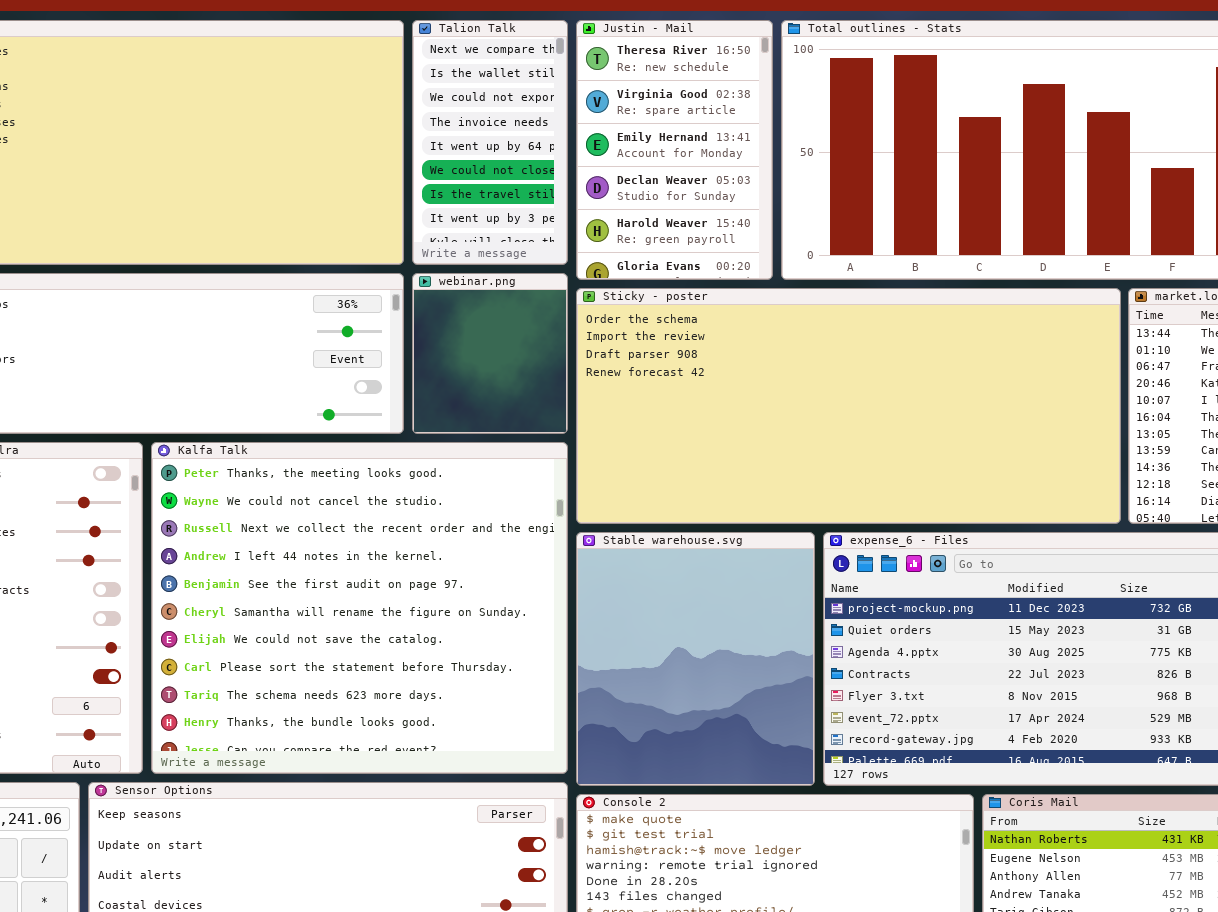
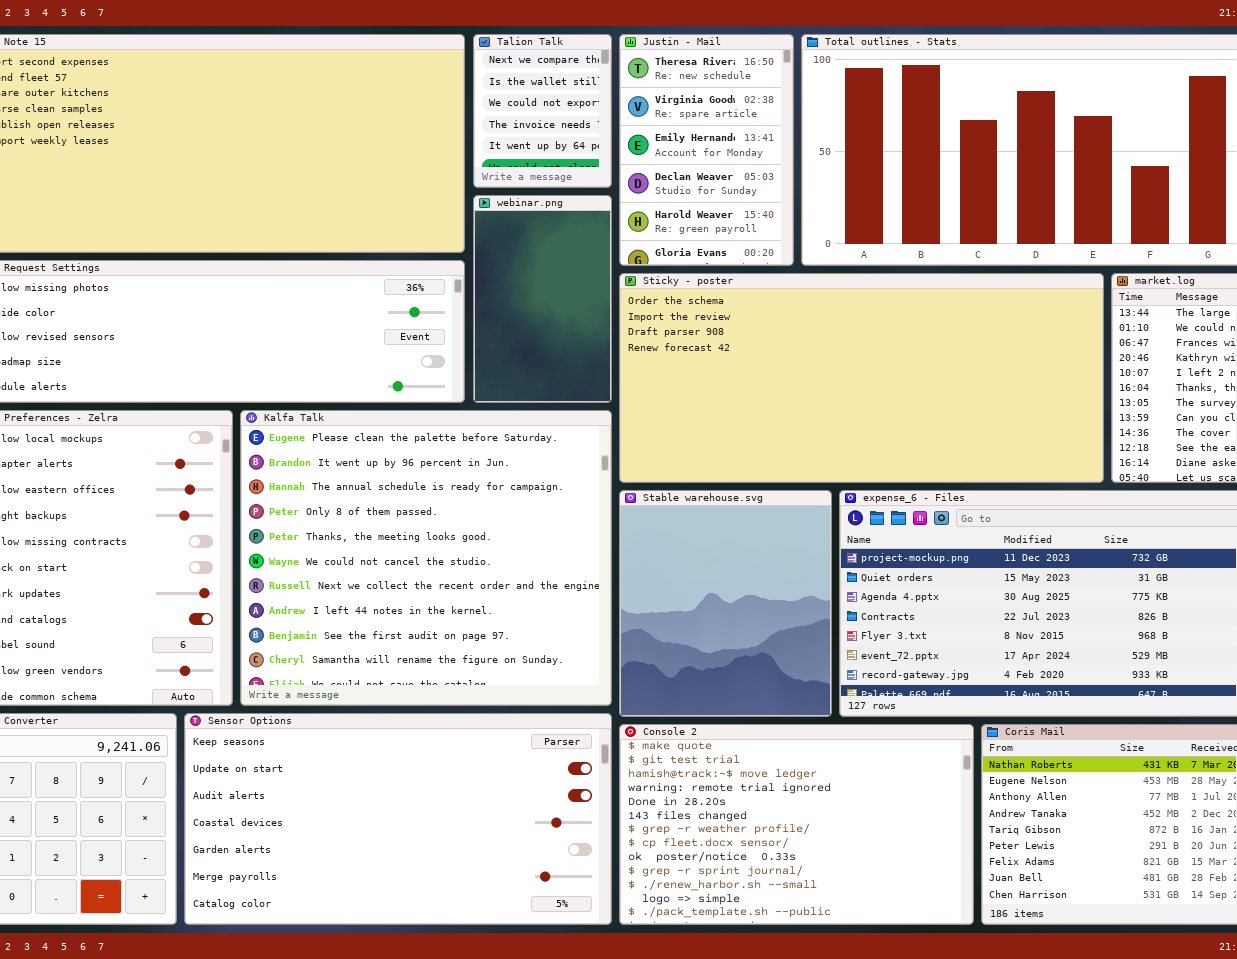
Talion Talk: [412,20,568,265] -> [473,34,612,188], resized
webinar.png: [412,273,568,434] -> [473,195,612,403], resized
Kalfa Talk: [151,442,568,774] -> [240,410,612,706], scrolled up 4 rows

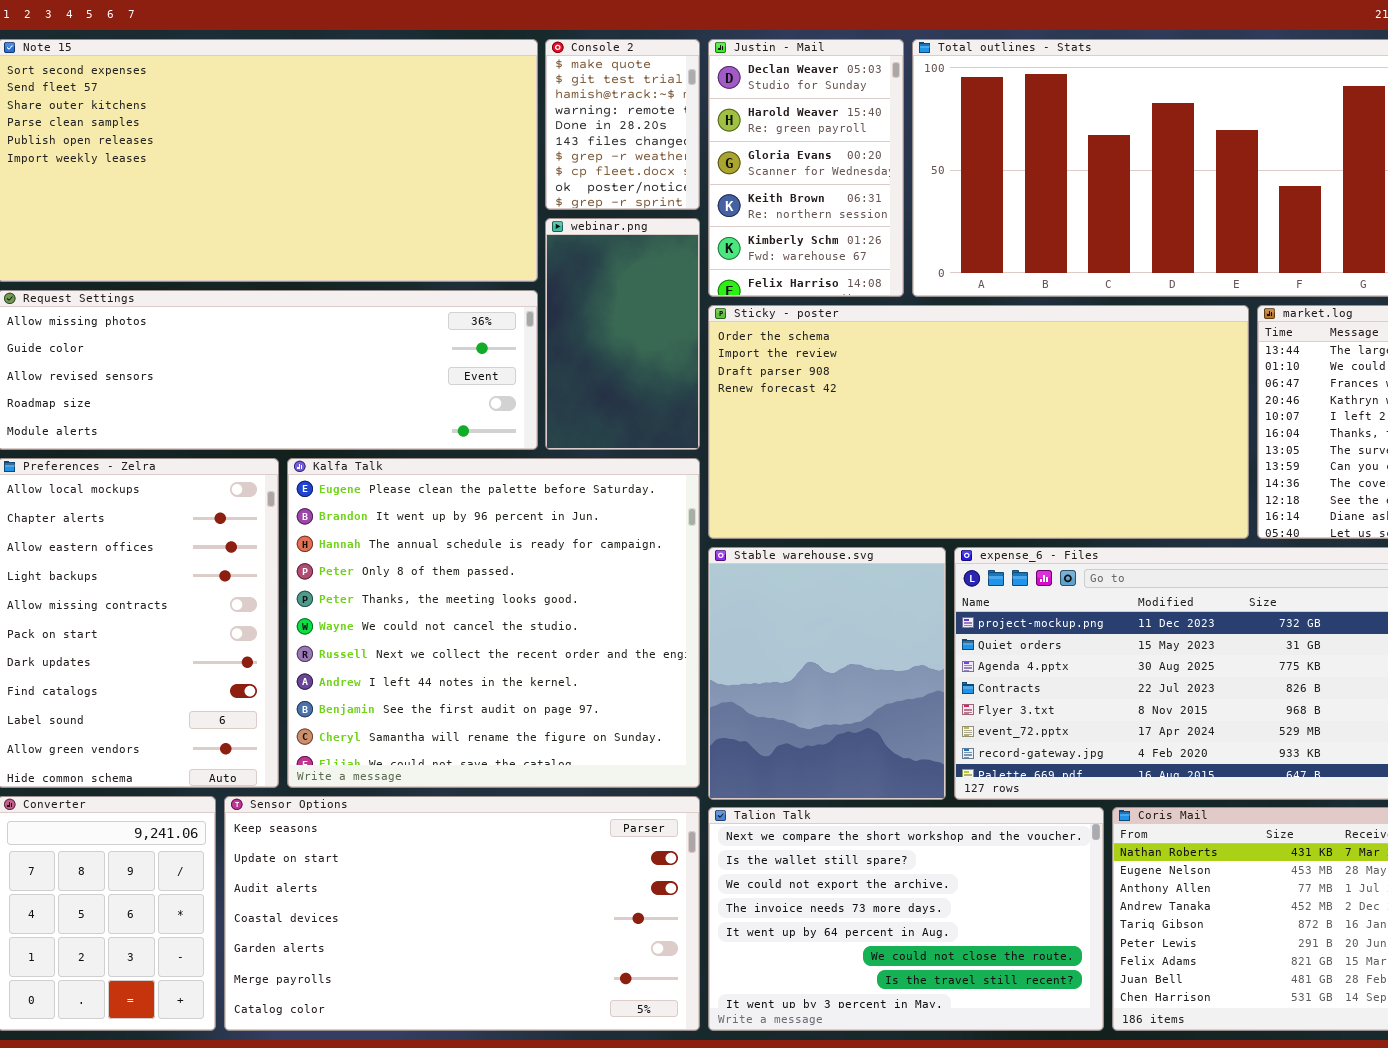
Talion Talk: [473,34,612,188] -> [708,807,1104,1031], moved, resized
Justin - Mail: [619,34,794,266] -> [708,39,904,297], scrolled down 3 rows
Console 2: [619,724,974,925] -> [545,39,700,210], moved, resized

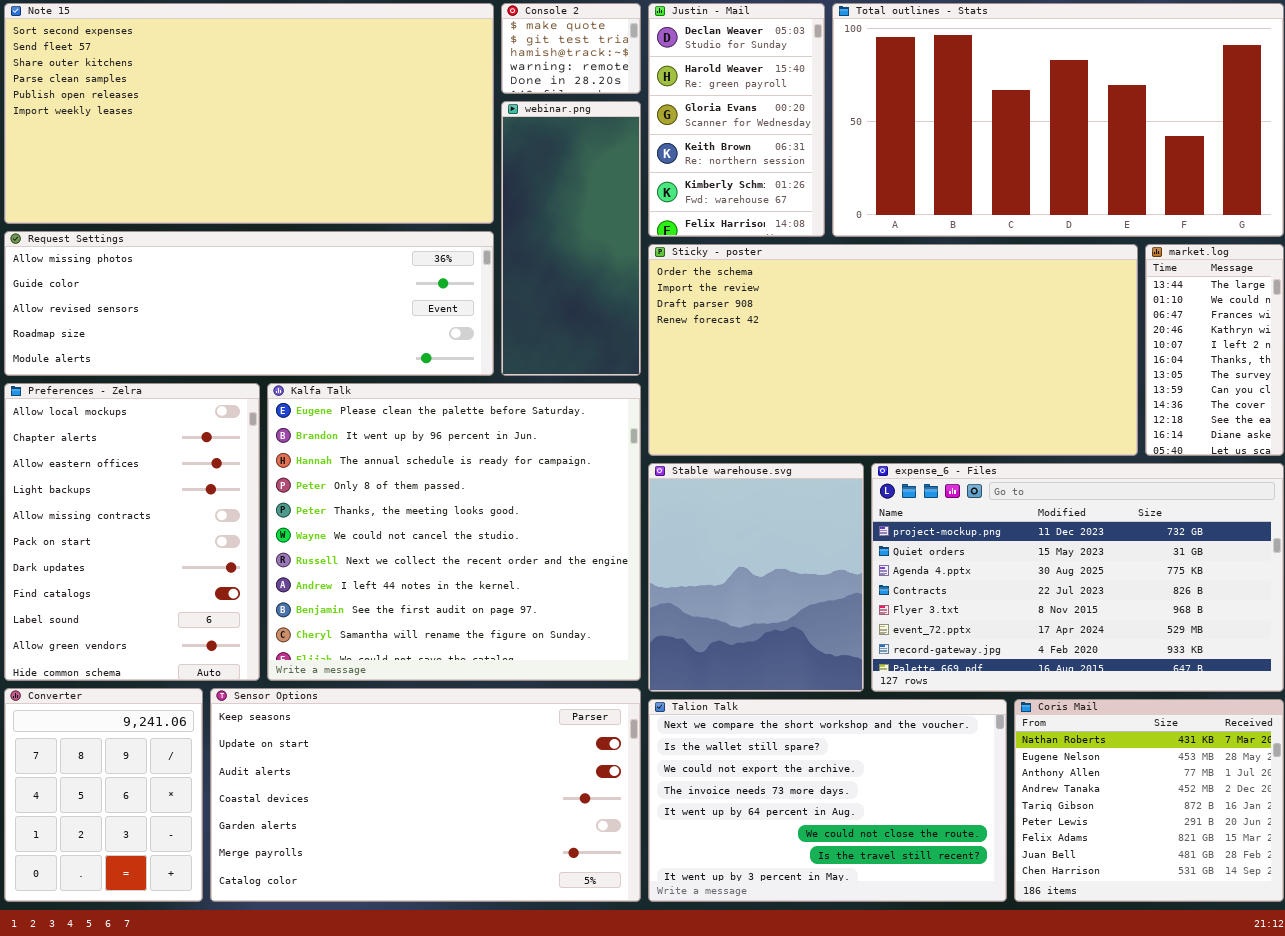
Console 2: [545,39,700,210] -> [501,3,641,94], resized
webinar.png: [545,218,700,450] -> [501,101,641,376], resized

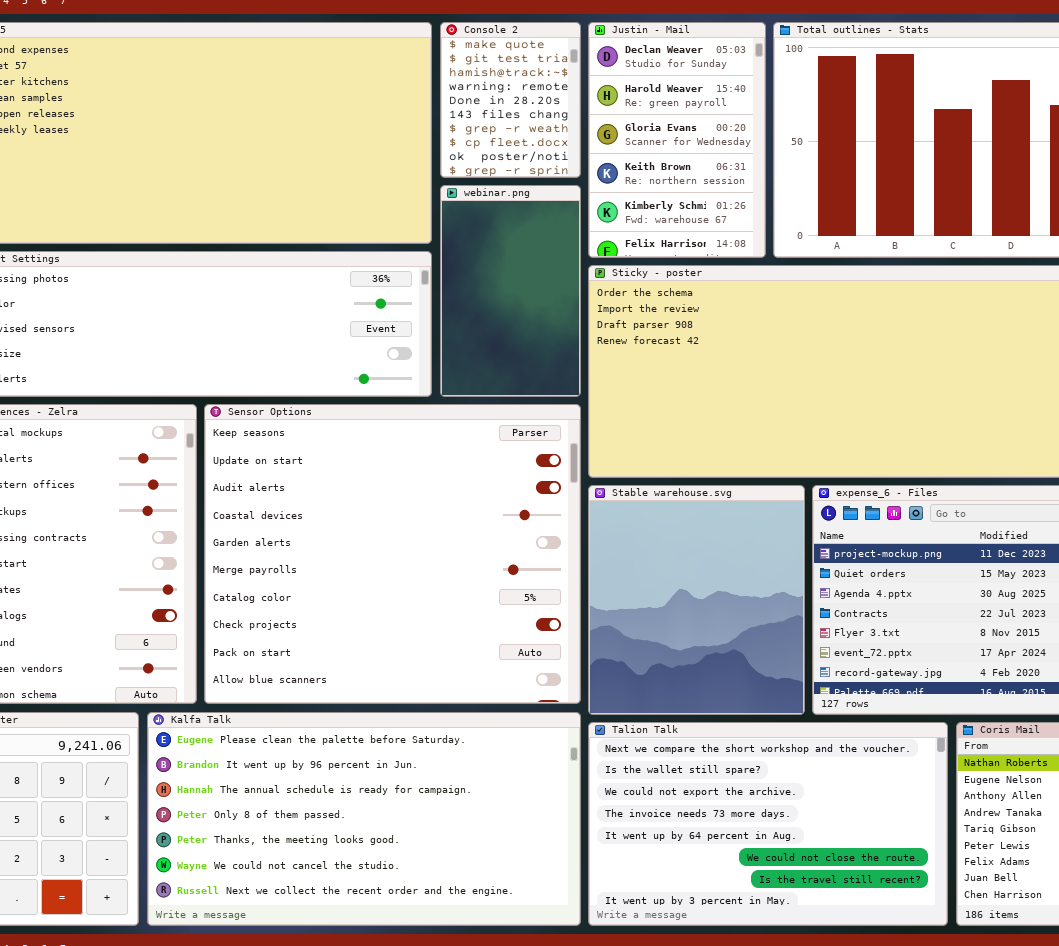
Console 2: [501,3,641,94] -> [440,22,581,178], resized
webinar.png: [501,101,641,376] -> [440,185,581,397], resized
Kalfa Talk: [267,383,641,681] -> [147,712,581,926], moved, resized
Sensor Options: [210,688,641,902] -> [204,404,581,704], moved, resized

